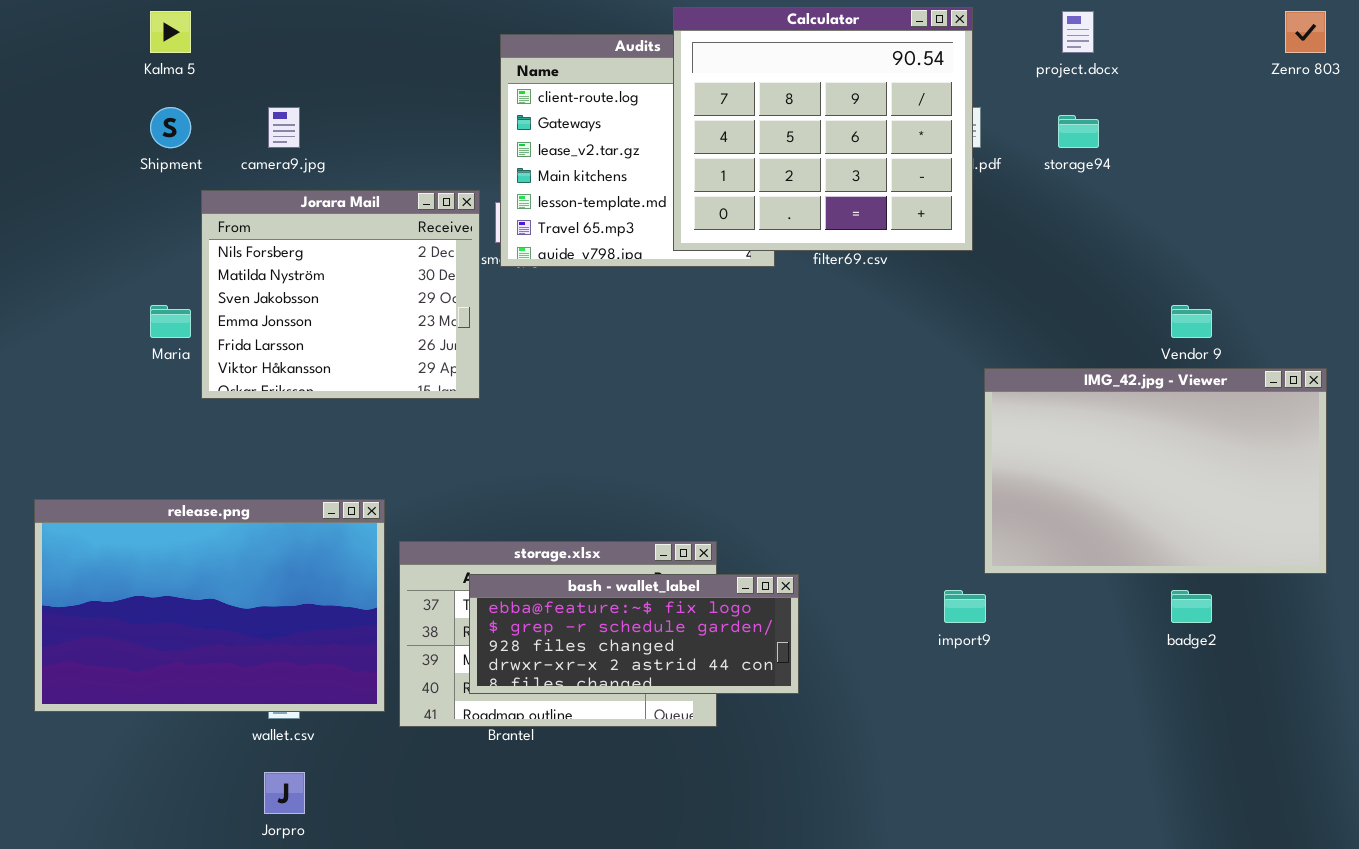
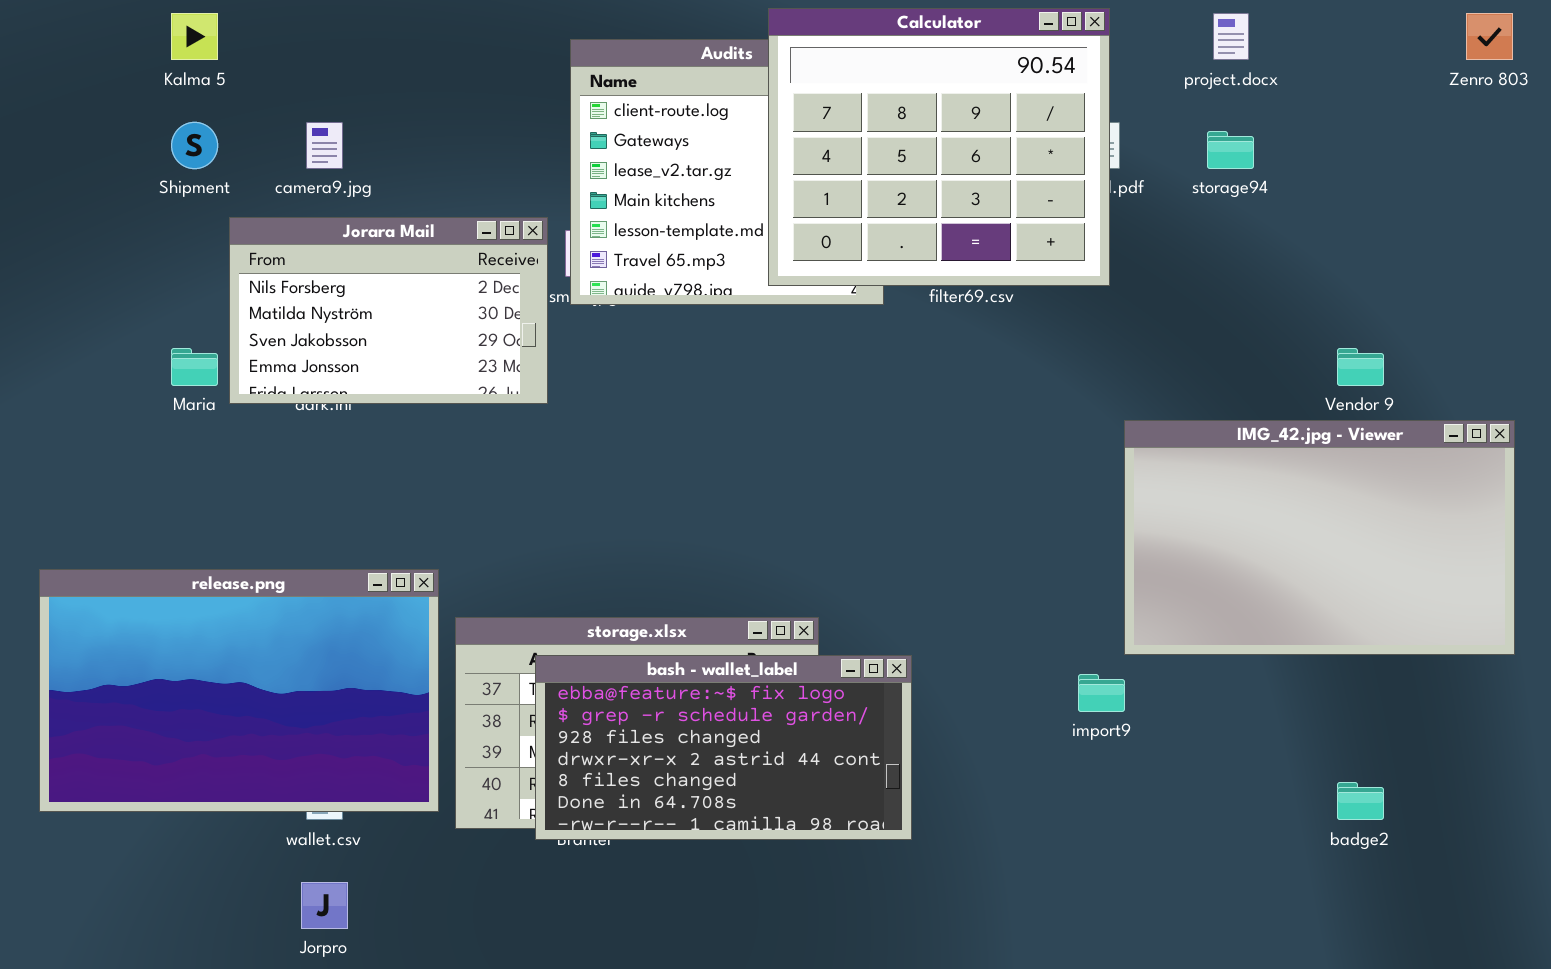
Jorara Mail: [201,190,480,399] -> [229,217,548,404], resized
bash - wallet_label: [469,574,799,694] -> [535,655,912,840], resized
badge2: [1171,590,1212,623] -> [1337,782,1384,820], moved

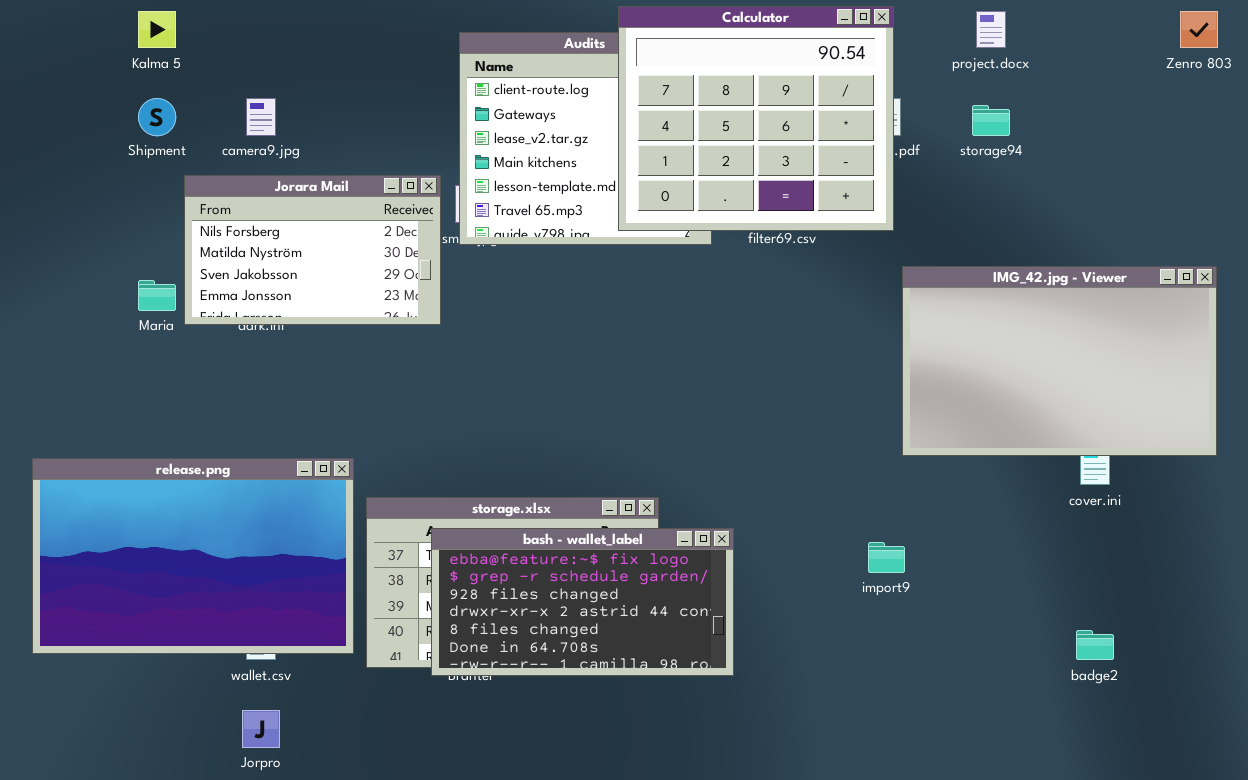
IMG_42.jpg - Viewer: [1124,420,1515,655] -> [902,266,1217,456], moved

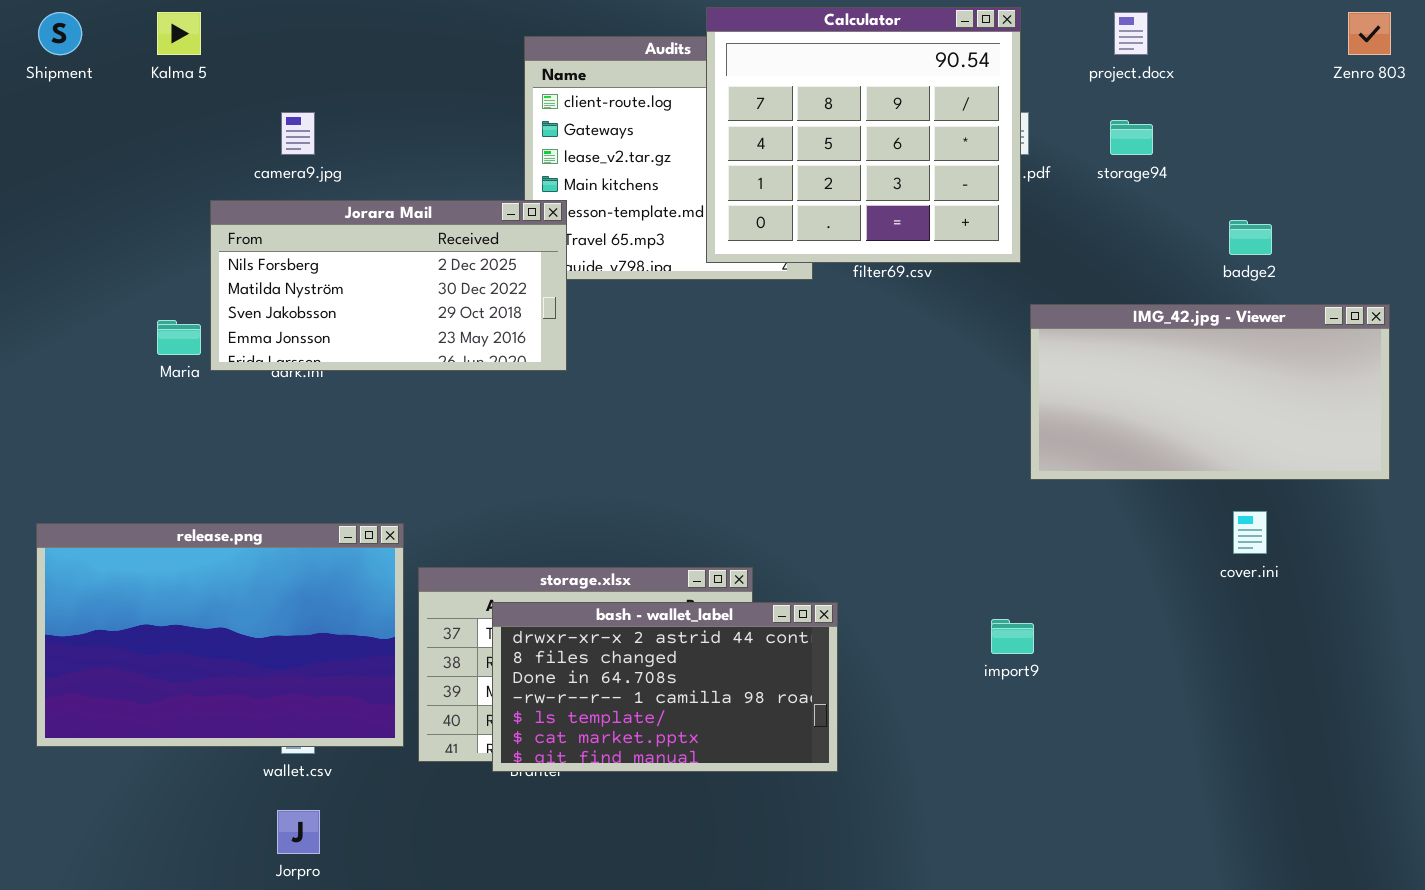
Shipment: [138,98,176,136] -> [38,12,82,55], moved
Jorara Mail: [184,175,441,325] -> [210,200,567,371], resized
IMG_42.jpg - Viewer: [902,266,1217,456] -> [1030,304,1390,480], resized
bash - wallet_label: [431,528,734,676] -> [492,602,838,772], scrolled down 3 rows
badge2: [1076,630,1114,660] -> [1229,220,1272,255], moved

